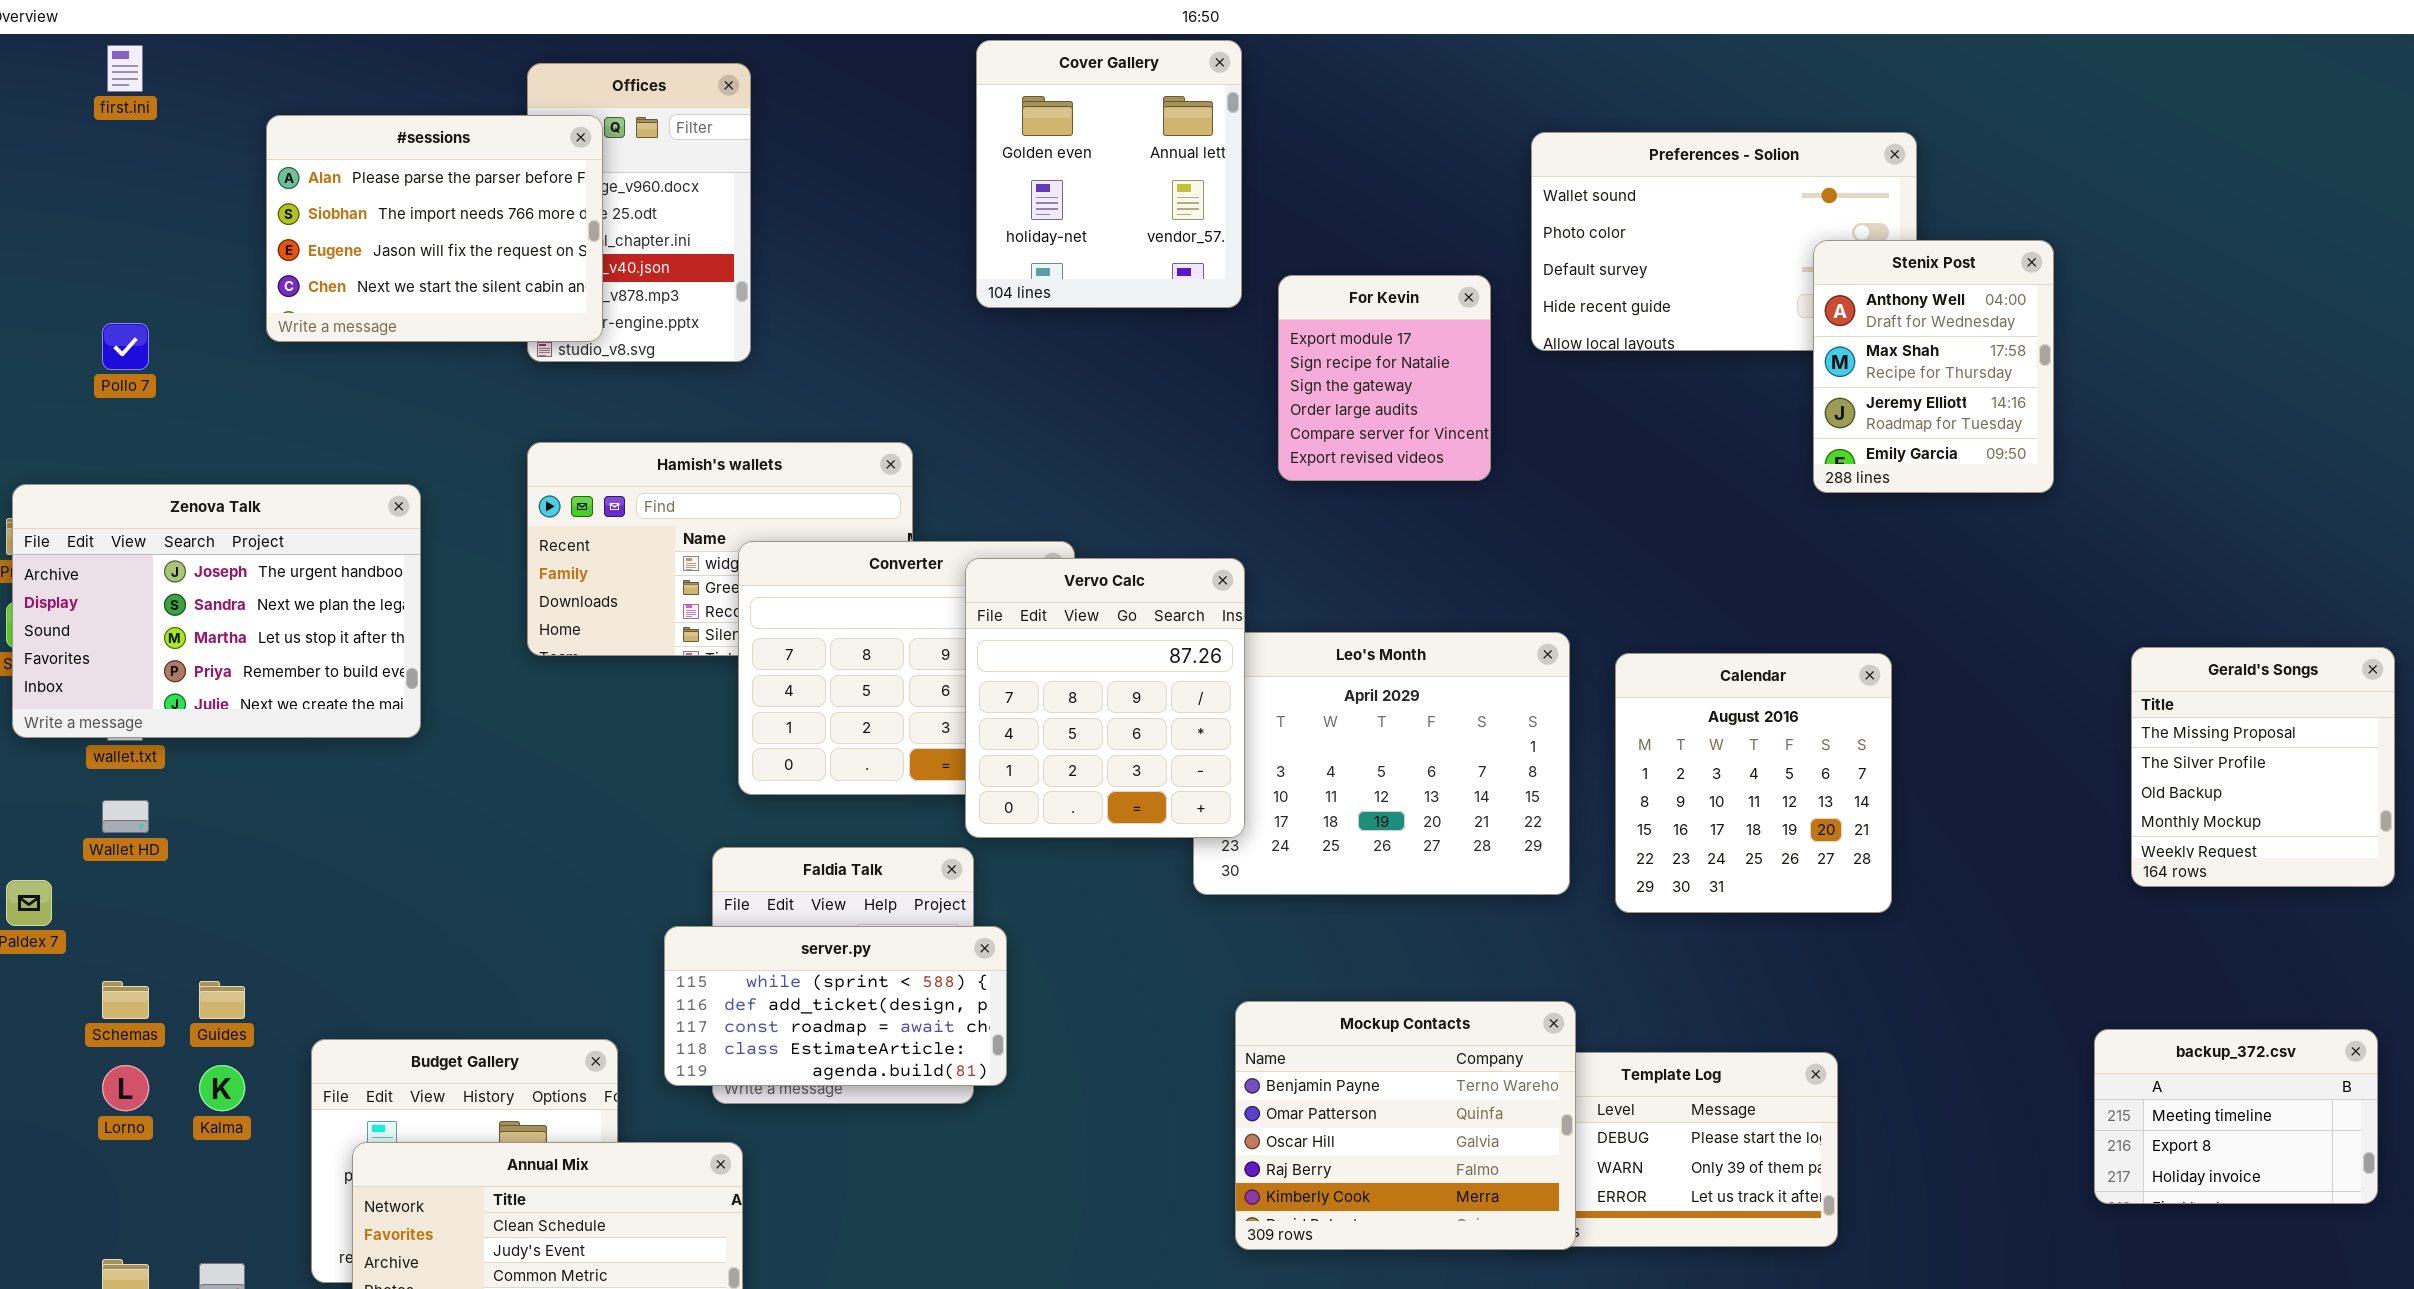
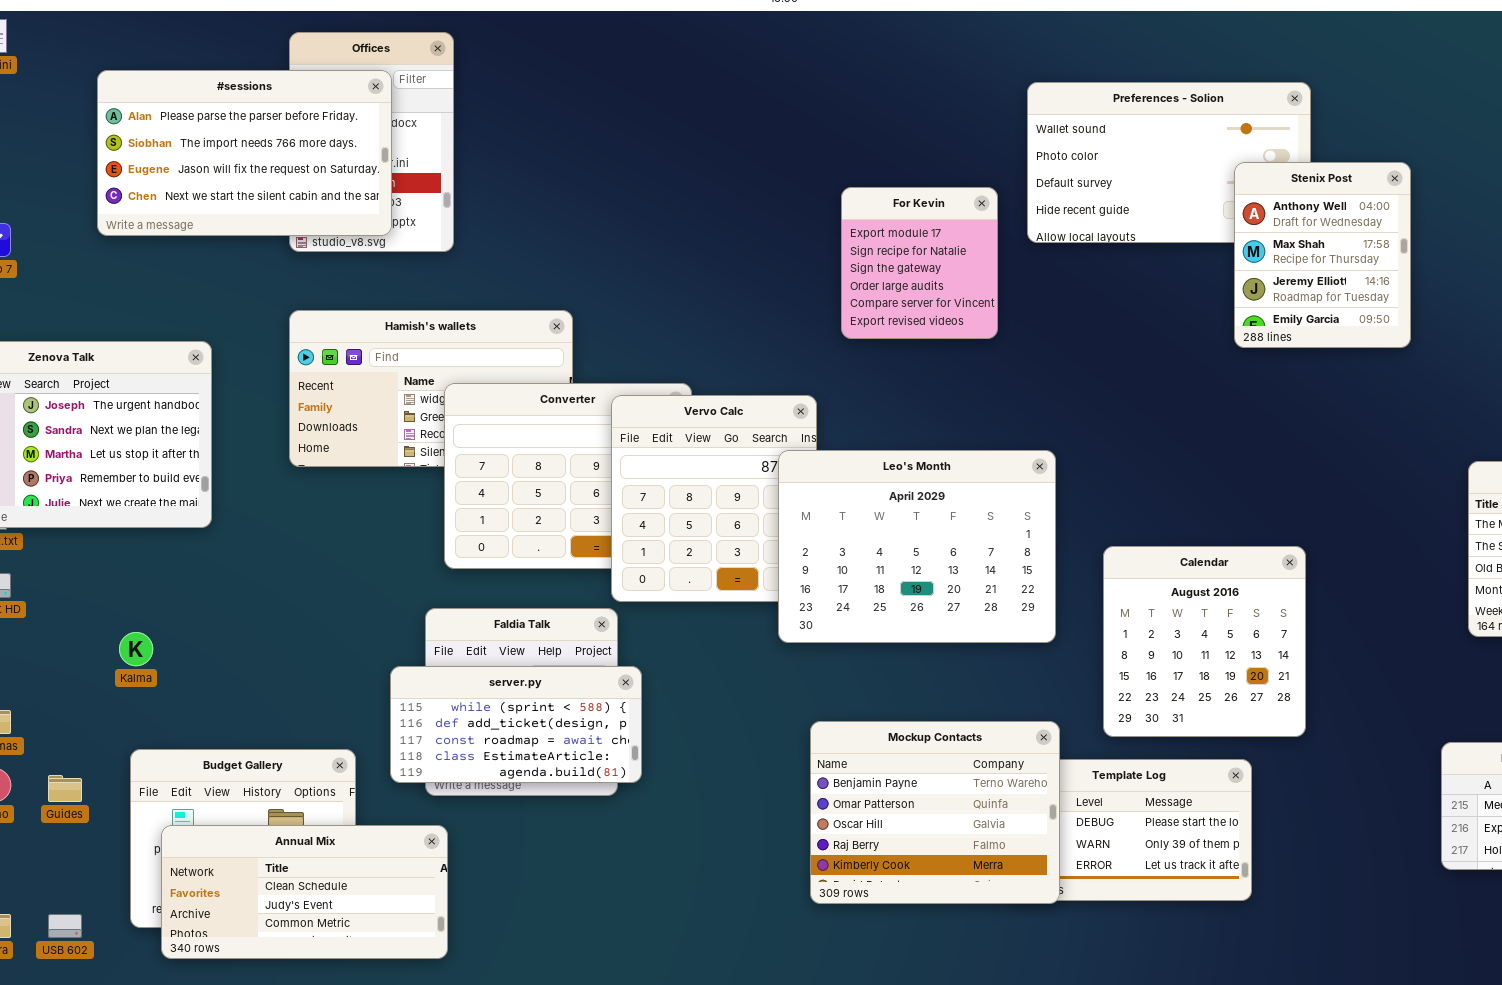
Cover Gallery: [976,40,1242,308] -> none, closed
#sessions: [266,115,603,342] -> [97,70,392,236], resized
Leo's Month: [1193,632,1570,895] -> [778,450,1056,643], raised
Calendar: [1615,653,1892,913] -> [1103,546,1306,737], moved
Guides: [199,981,245,1019] -> [48,775,82,802], moved
Kalma: [199,1065,245,1111] -> [119,632,153,666], moved

